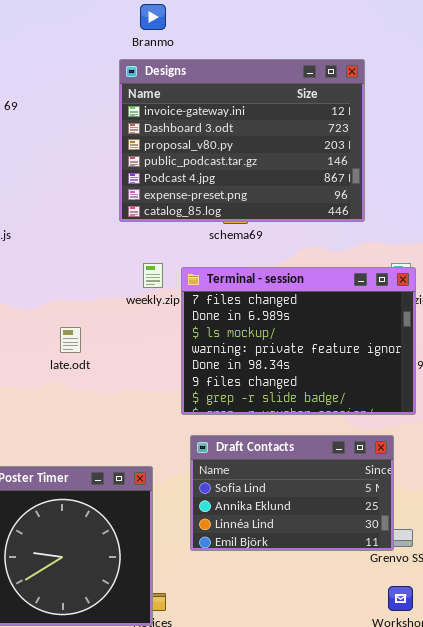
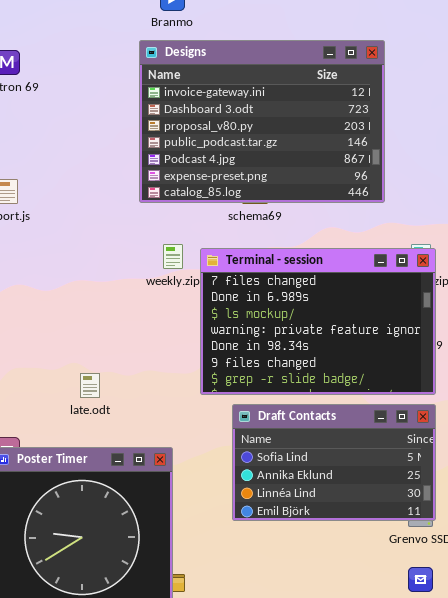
late.odt: [60,327,81,353] -> [80,373,100,398], moved
Draft Contacts: [190,435,394,551] -> [232,404,436,521], moved

